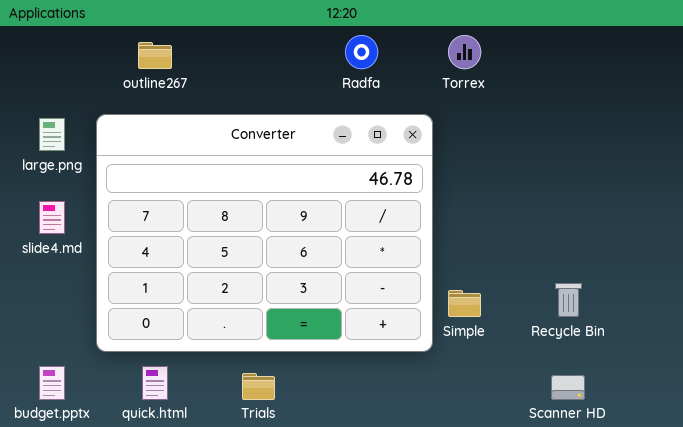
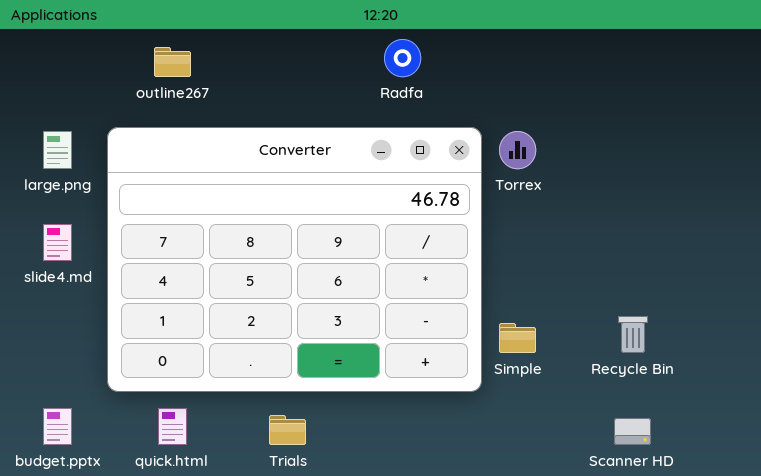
Torrex: [448,35,481,69] -> [499,131,536,169], moved

